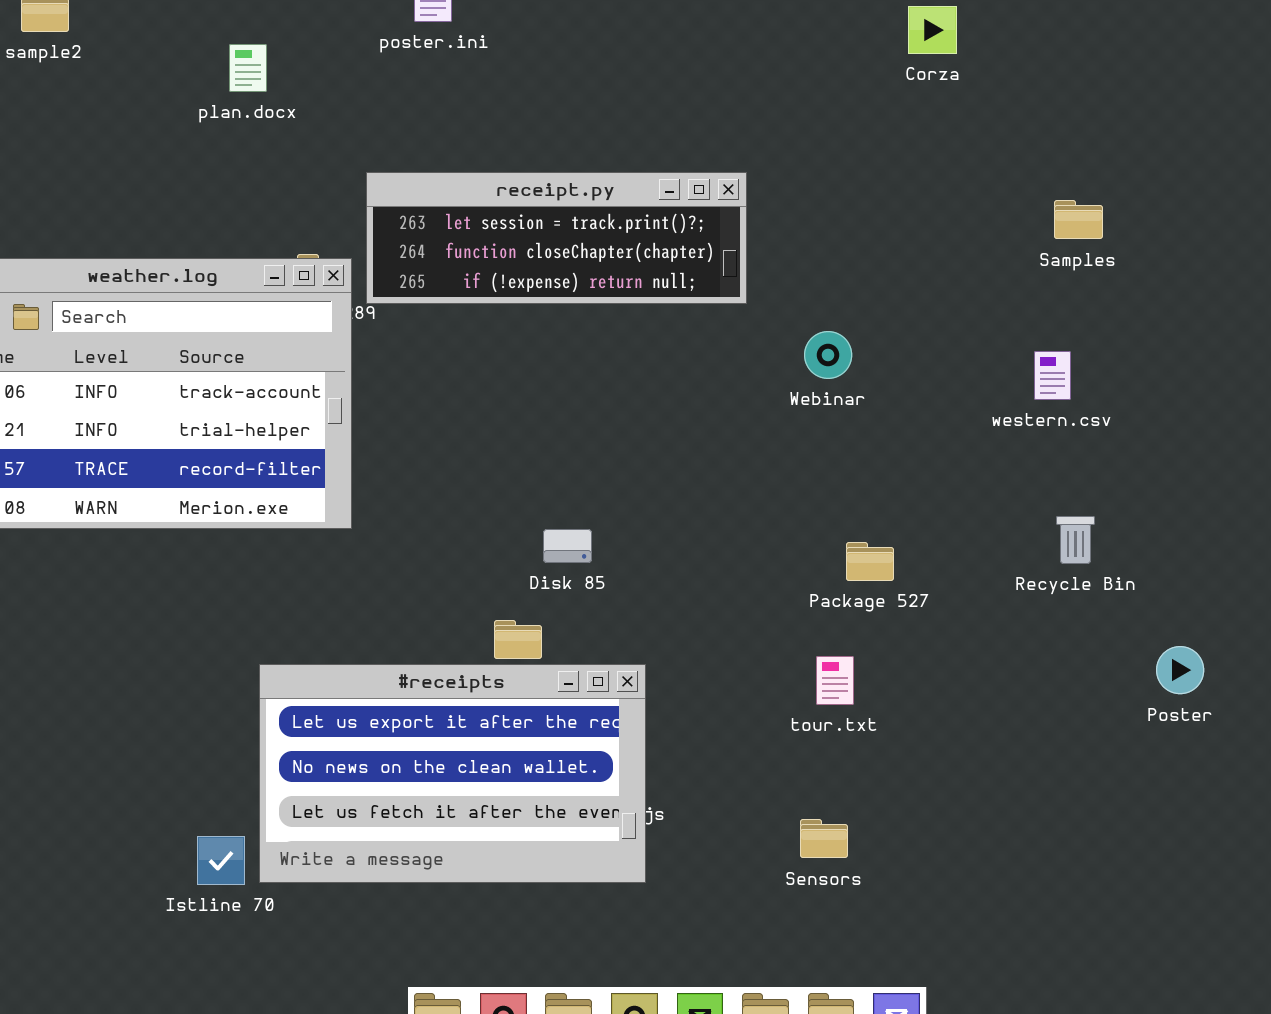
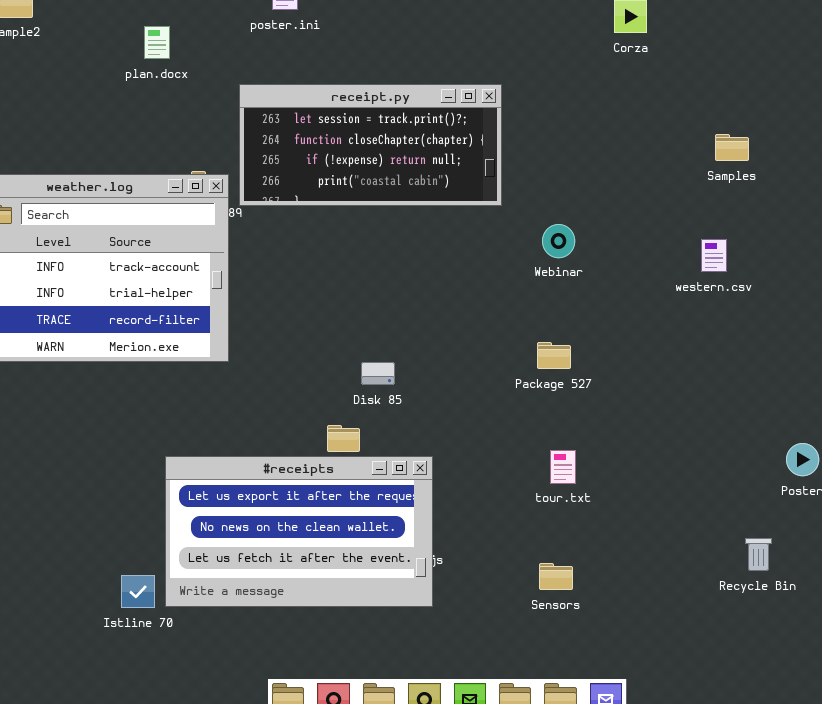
receipt.py: [366,172,747,304] -> [239,84,502,206], resized
Recycle Bin: [1056,516,1095,564] -> [745,538,772,571], moved
Package 527: [846,542,894,581] -> [537,342,571,369], moved

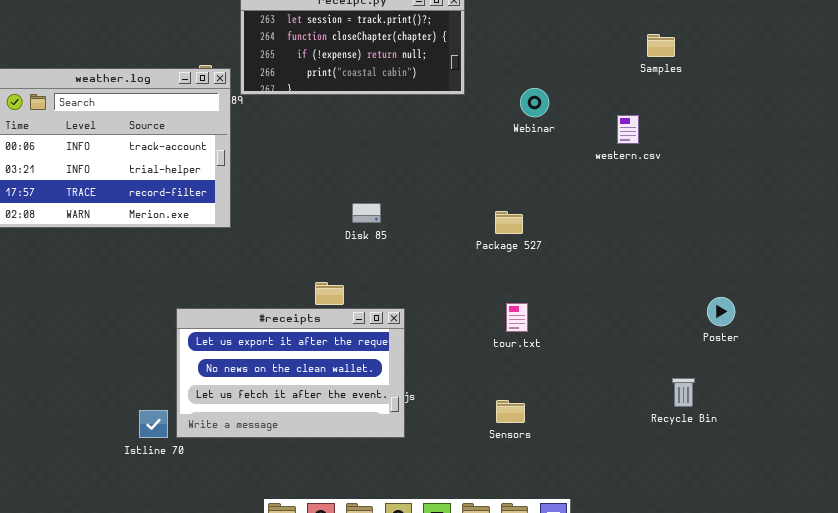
Webinar: [542,224,575,258] -> [520,88,549,117], moved
western.csv: [701,239,727,272] -> [617,115,639,144], moved
Disk 85: [361,362,395,385] -> [352,203,381,223], moved

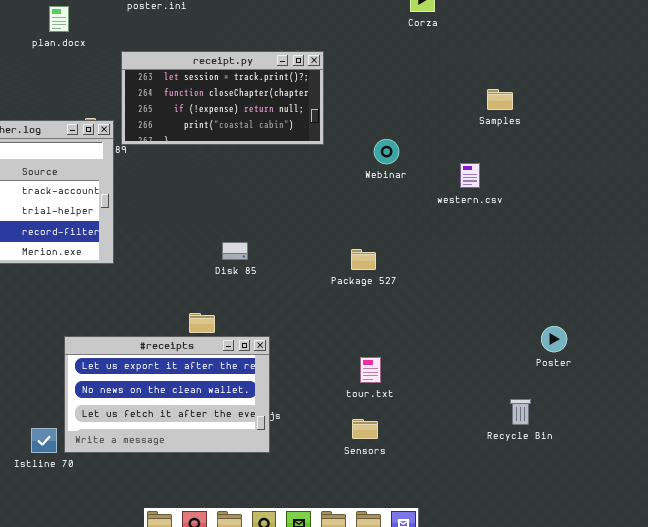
tour.txt: [506,303,528,332] -> [360,357,381,383], moved

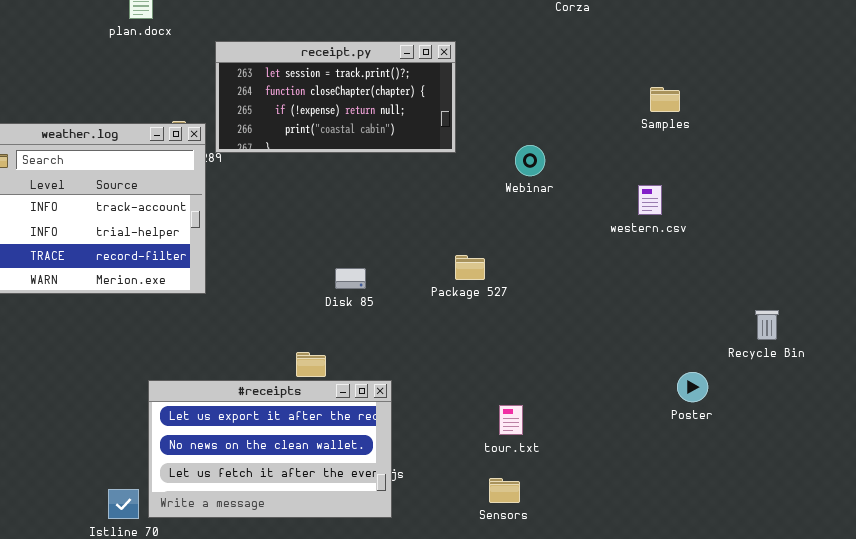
western.csv: [460,163,480,188] -> [638,185,662,215], moved
Package 527: [351,249,376,270] -> [455,255,485,280], moved
Poster: [541,326,567,352] -> [677,372,708,402], moved
Recycle Bin: [510,399,531,425] -> [755,310,779,340], moved

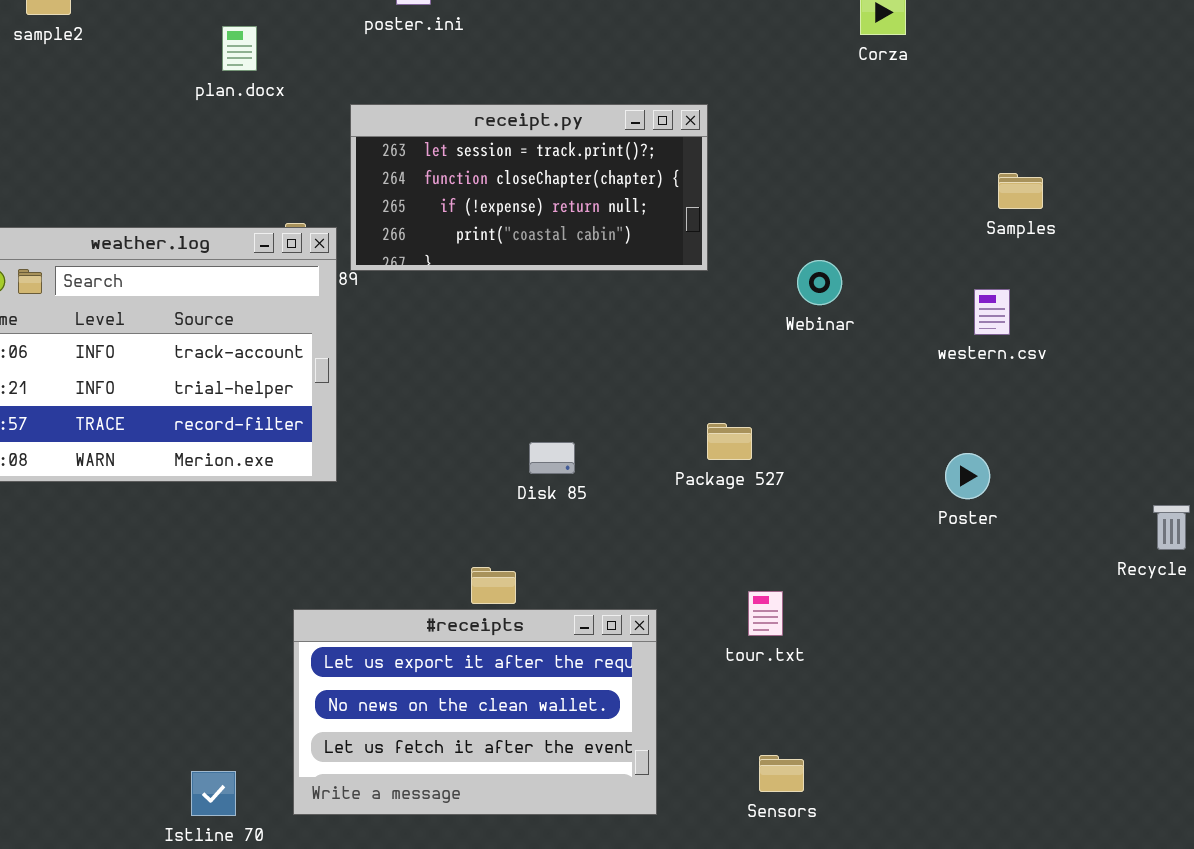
western.csv: [638,185,662,215] -> [974,289,1010,335], moved
Poster: [677,372,708,402] -> [945,453,990,499], moved
#receipts: [148,380,392,518] -> [293,609,657,815], moved
tour.txt: [499,405,523,435] -> [748,591,783,636], moved

